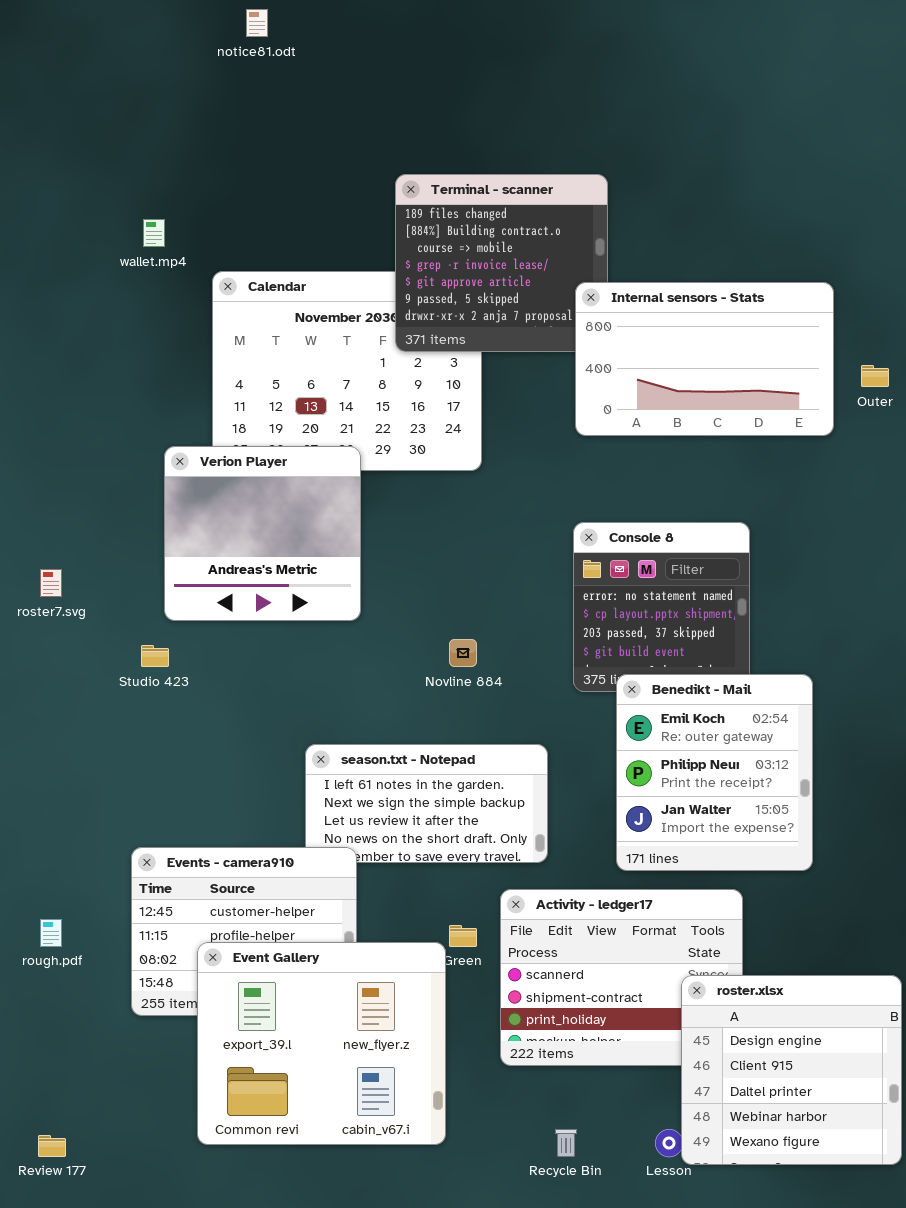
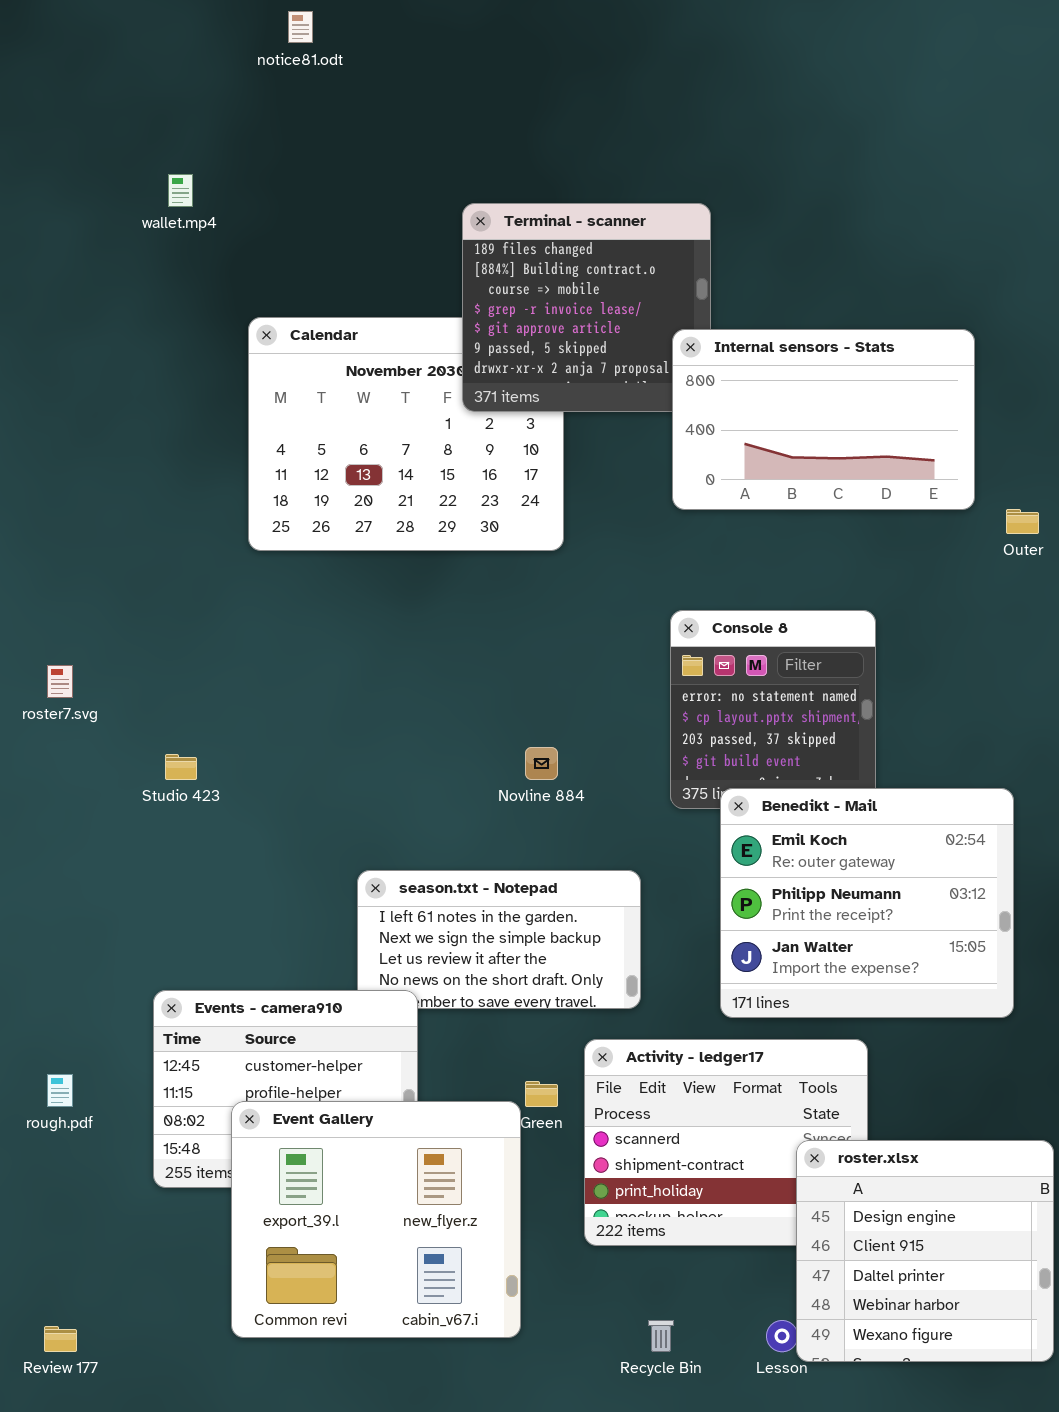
wallet.mp4: [143,219,165,247] -> [168,174,193,207], moved
Outer: [861,365,889,387] -> [1006,509,1039,534], moved
Verion Player: [164,446,361,621] -> none, closed
Benedikt - Mail: [616,674,813,871] -> [720,788,1014,1018], resized

